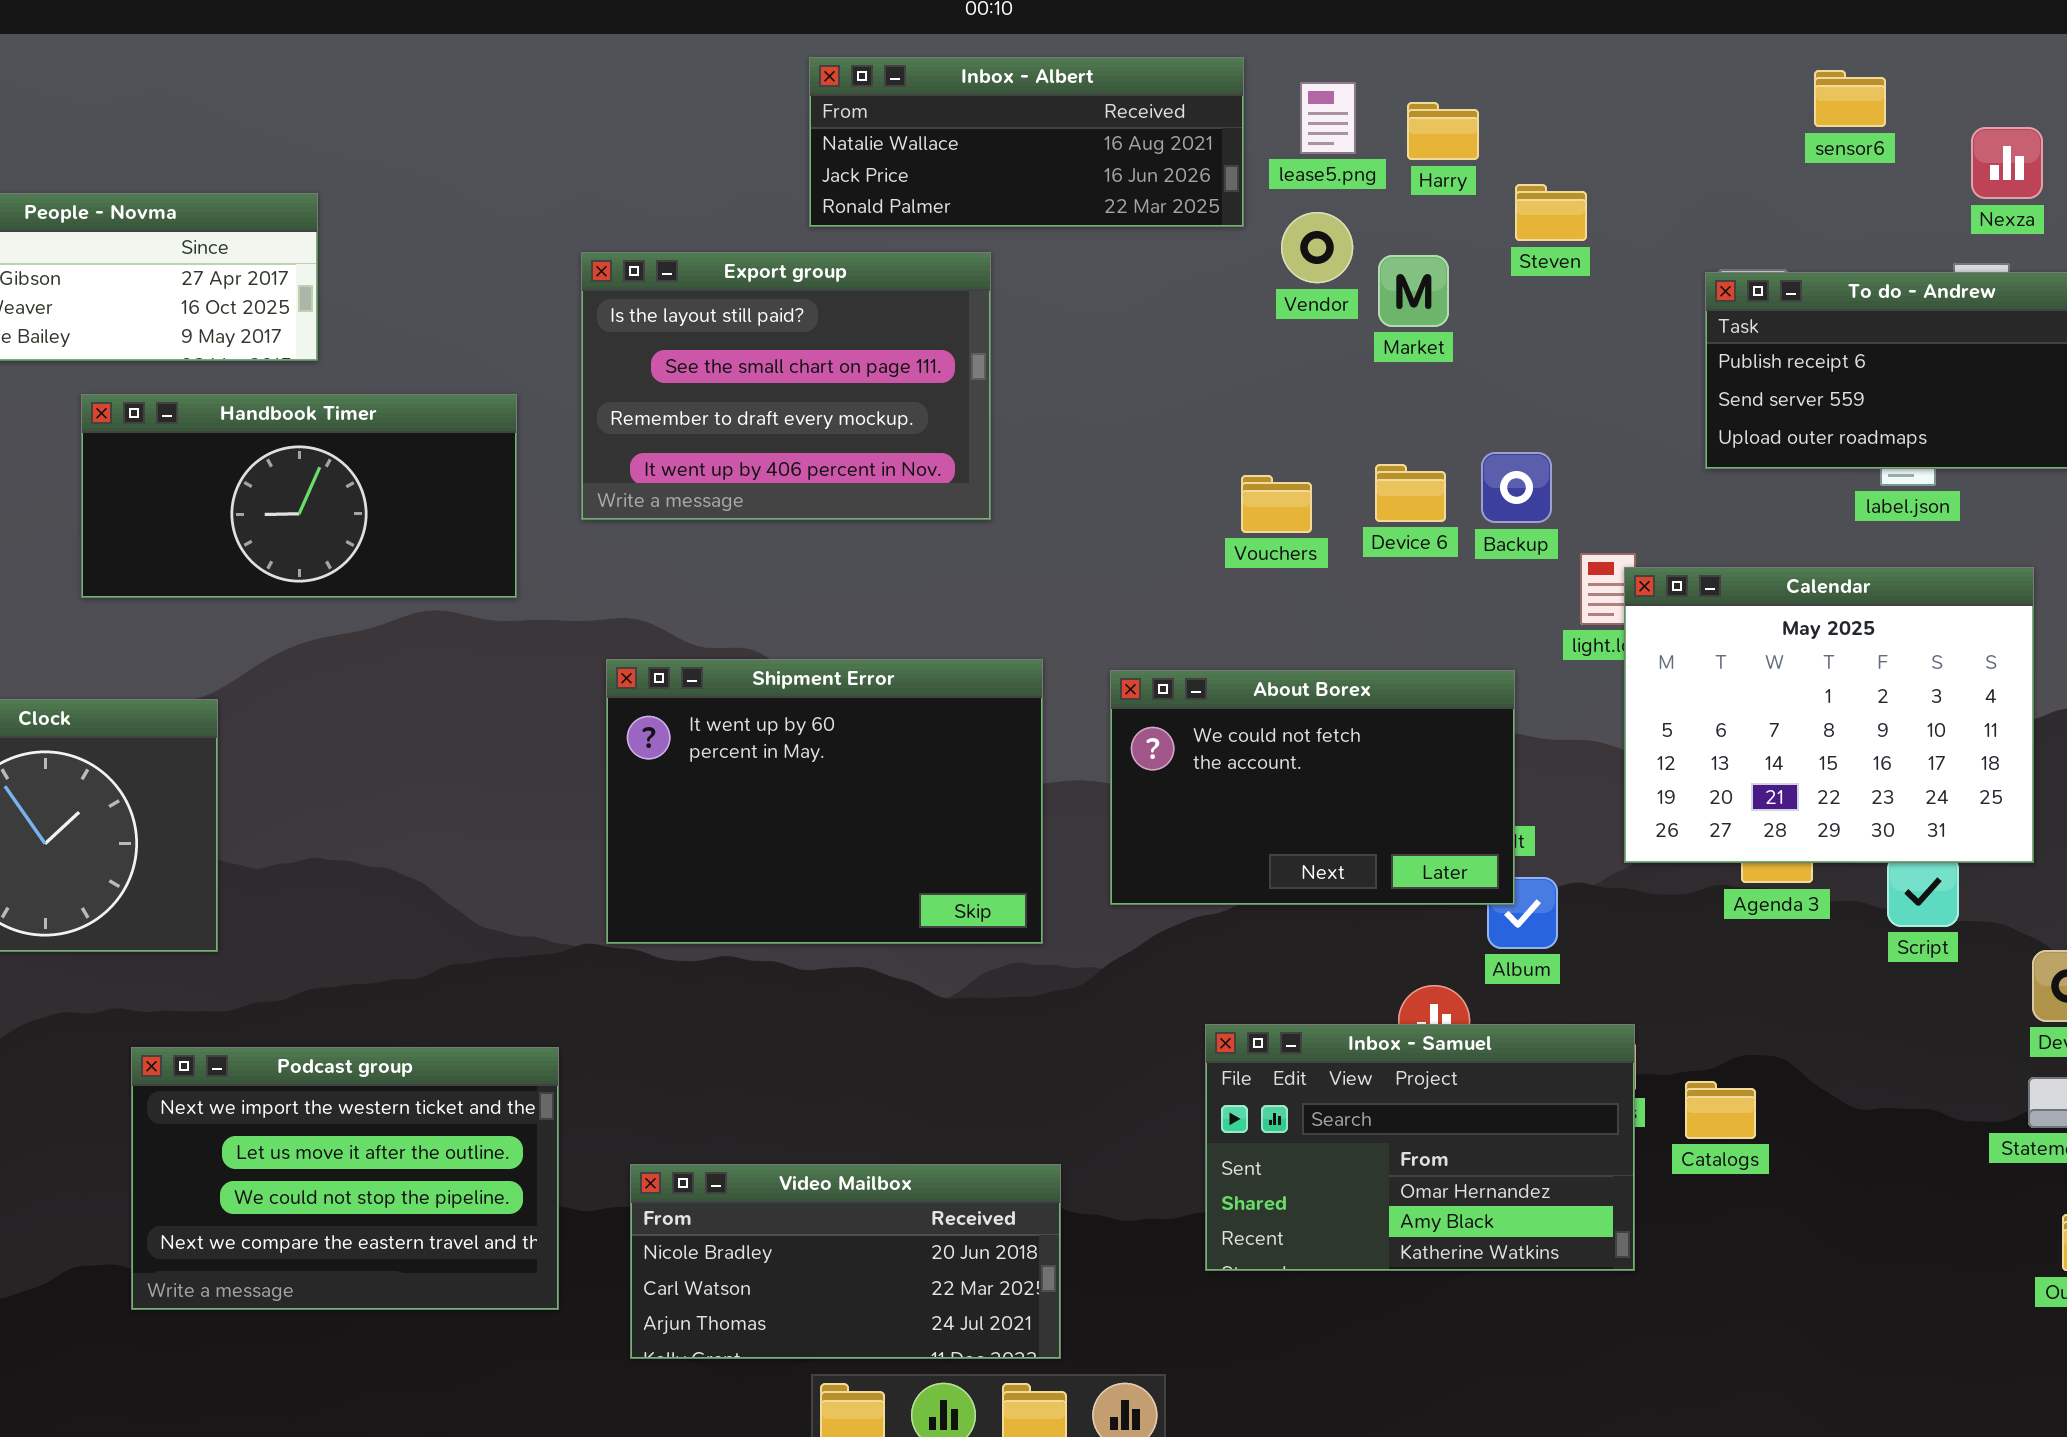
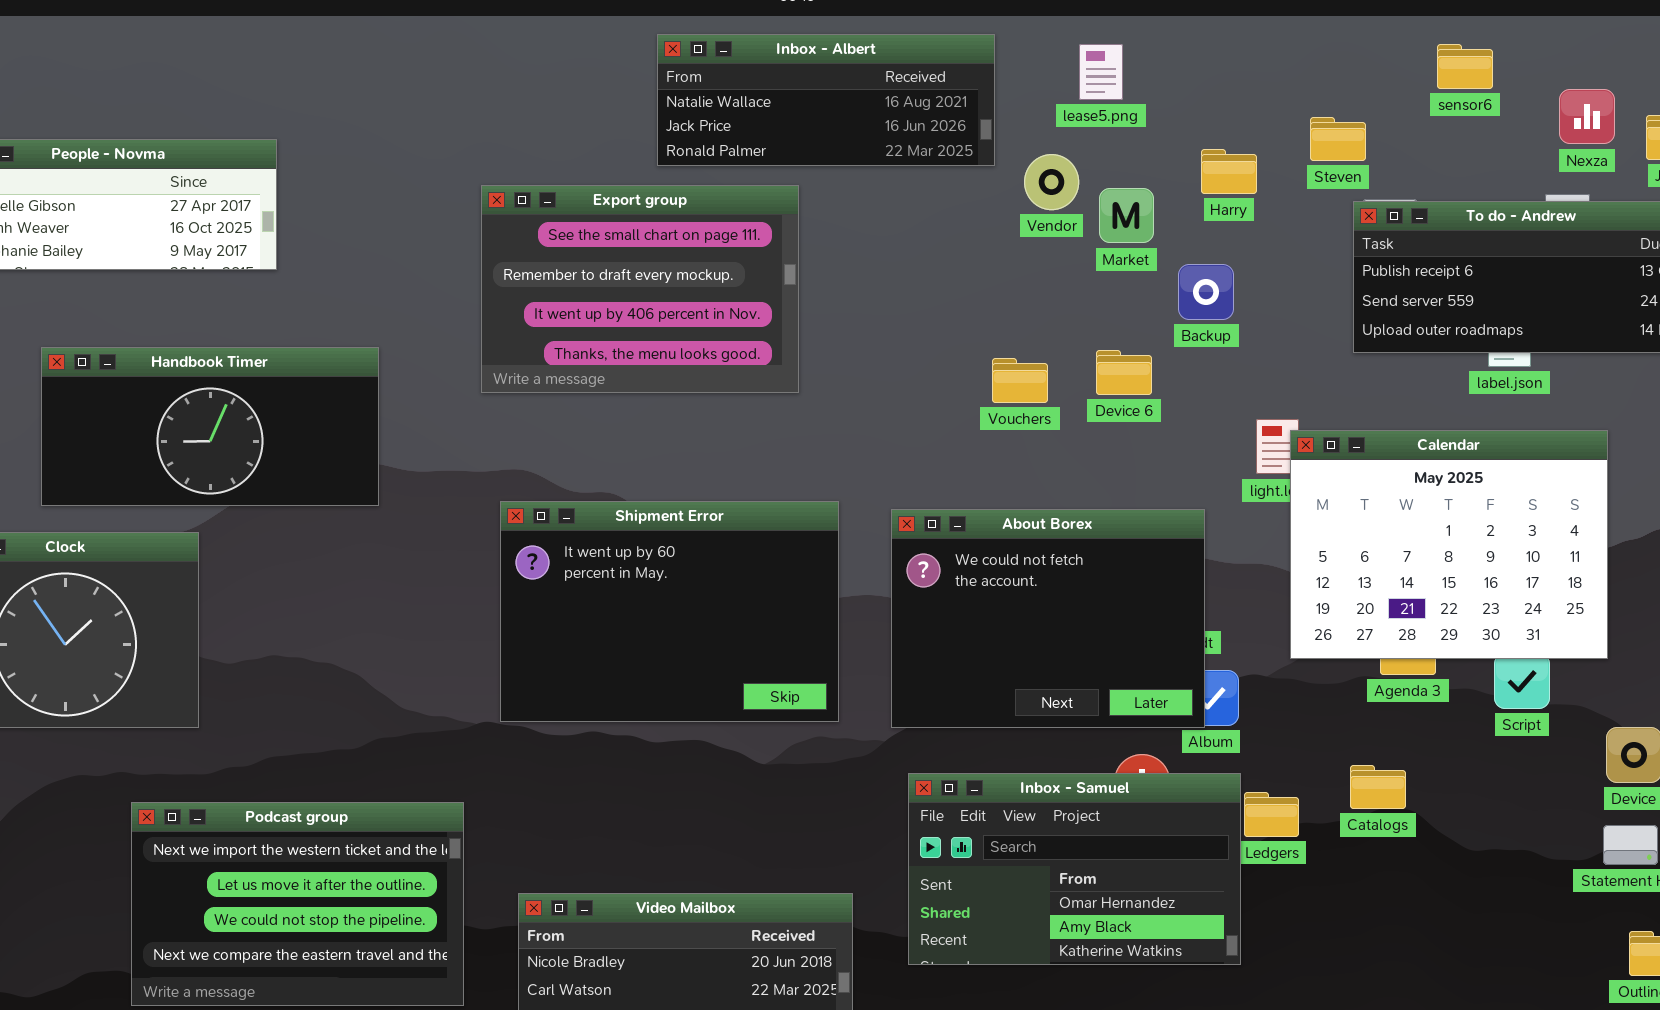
lease5.png: [1300,82,1356,154] -> [1079,44,1123,100], moved
Harry: [1407,102,1479,160] -> [1201,149,1257,194], moved
Steven: [1515,184,1587,241] -> [1310,117,1366,161], moved
Export group: [581,252,991,520] -> [481,185,799,393], scrolled down 1 row
Handbook Timer: [81,394,517,598] -> [41,347,379,506], moved
Backup: [1481,452,1552,523] -> [1178,264,1234,320], moved
About Borex: [1110,670,1515,905] -> [891,509,1205,728], resized
Inbox - Samuel: [1205,1024,1635,1271] -> [908,773,1241,965], moved
Catalogs: [1685,1081,1756,1139] -> [1350,765,1406,809], moved

